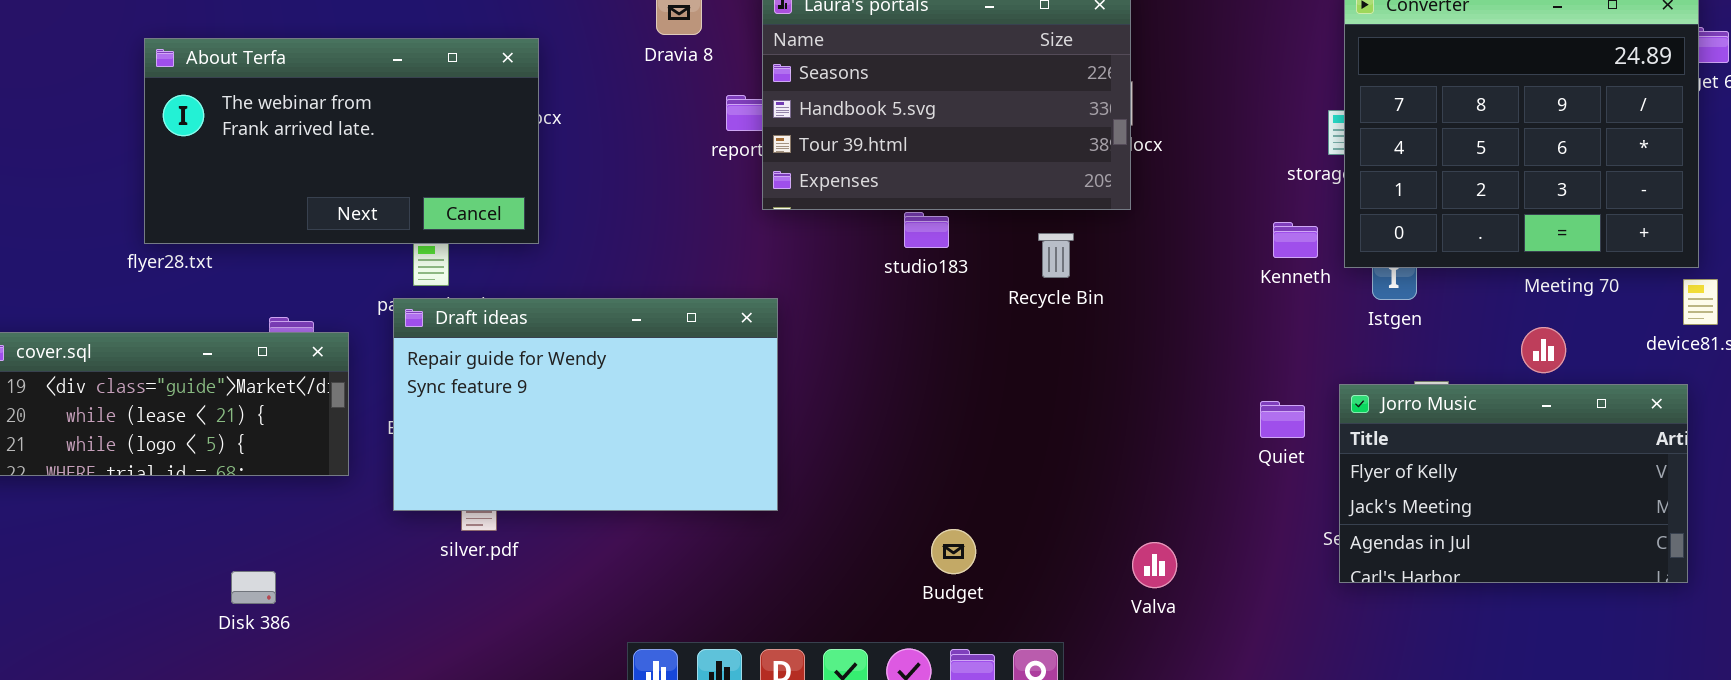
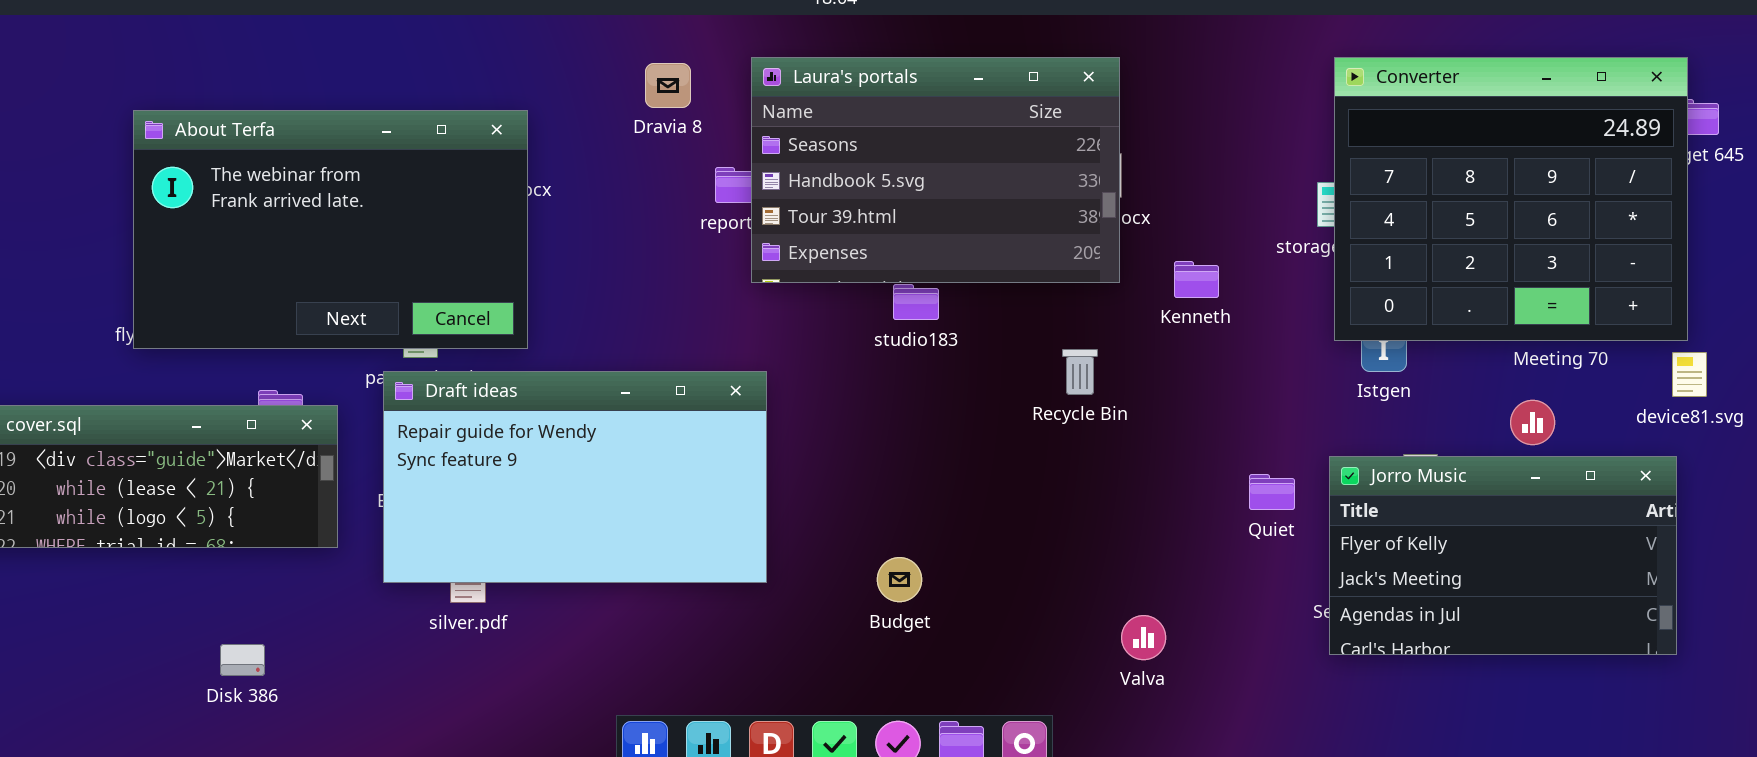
About Terfa: [144,38,539,244] -> [133,110,528,349], resized
Kenneth: [1273,222,1318,258] -> [1174,261,1219,298], moved
Recycle Bin: [1038,233,1074,278] -> [1062,349,1098,395], moved
Budget: [931,529,976,574] -> [877,557,922,602], moved

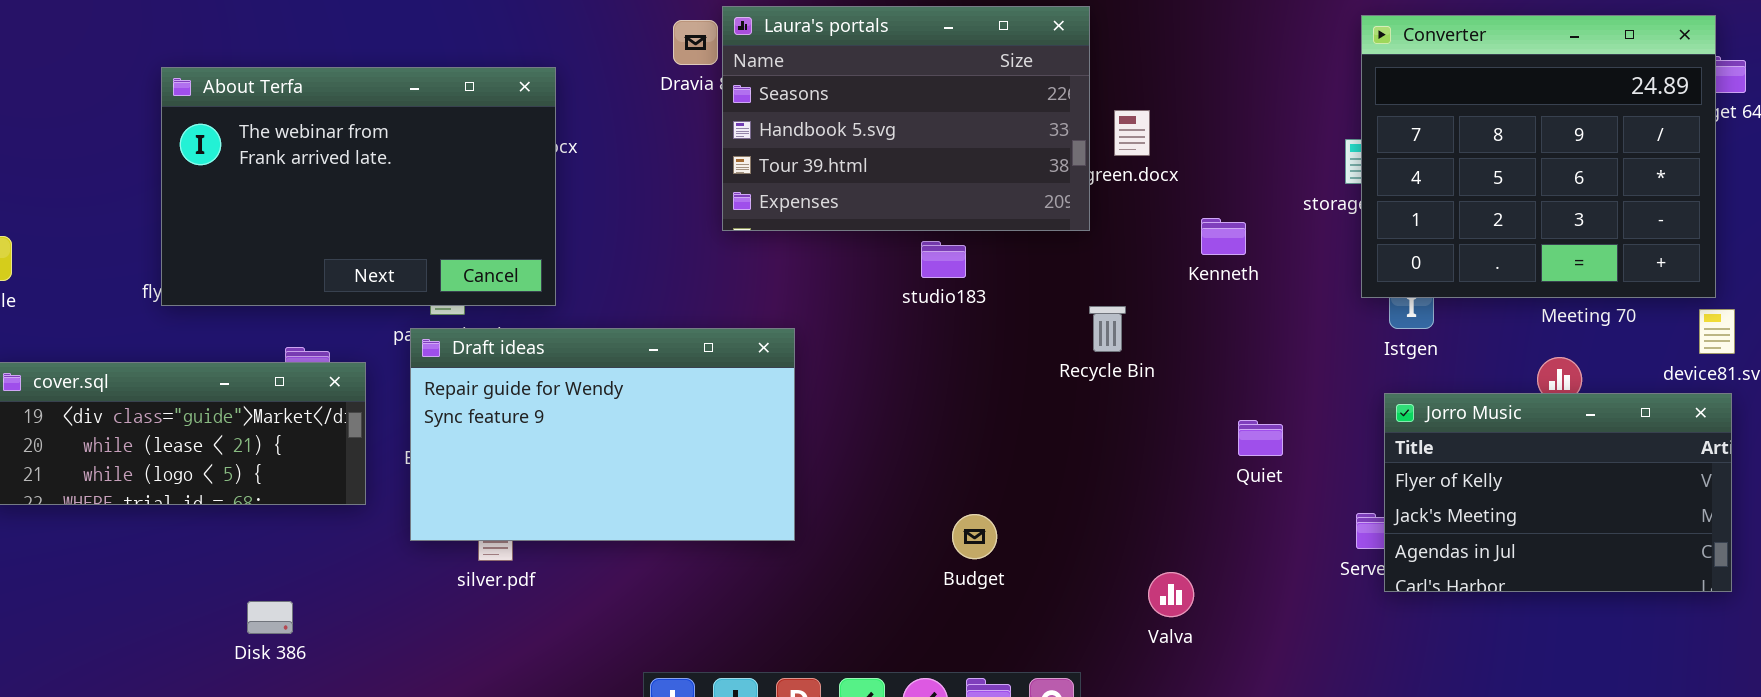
Laura's portals: [751,57,1120,283] -> [722,6,1090,231], moved
Jorro Music: [1329,456,1677,655] -> [1384,393,1732,592], moved
Quiet: [1249,474,1295,510] -> [1238,420,1283,456], moved
Budget: [877,557,922,602] -> [952,514,997,559], moved

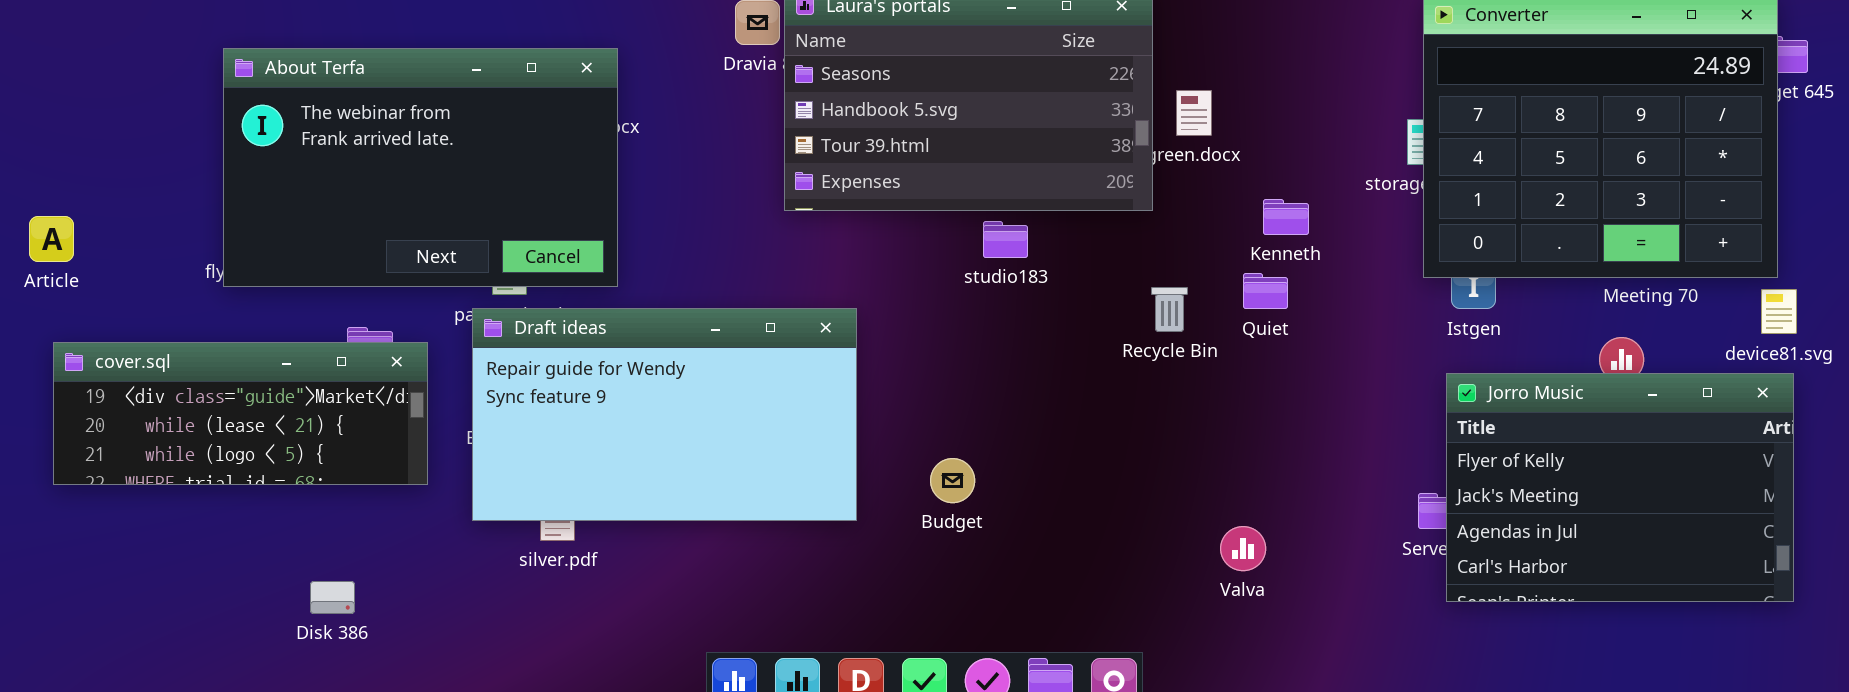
Jorro Music: [1384,393,1732,592] -> [1446,373,1794,602], resized
Quiet: [1238,420,1283,456] -> [1243,273,1288,309], moved
Budget: [952,514,997,559] -> [930,458,975,503], moved
Valva: [1148,572,1194,617] -> [1220,526,1266,571], moved

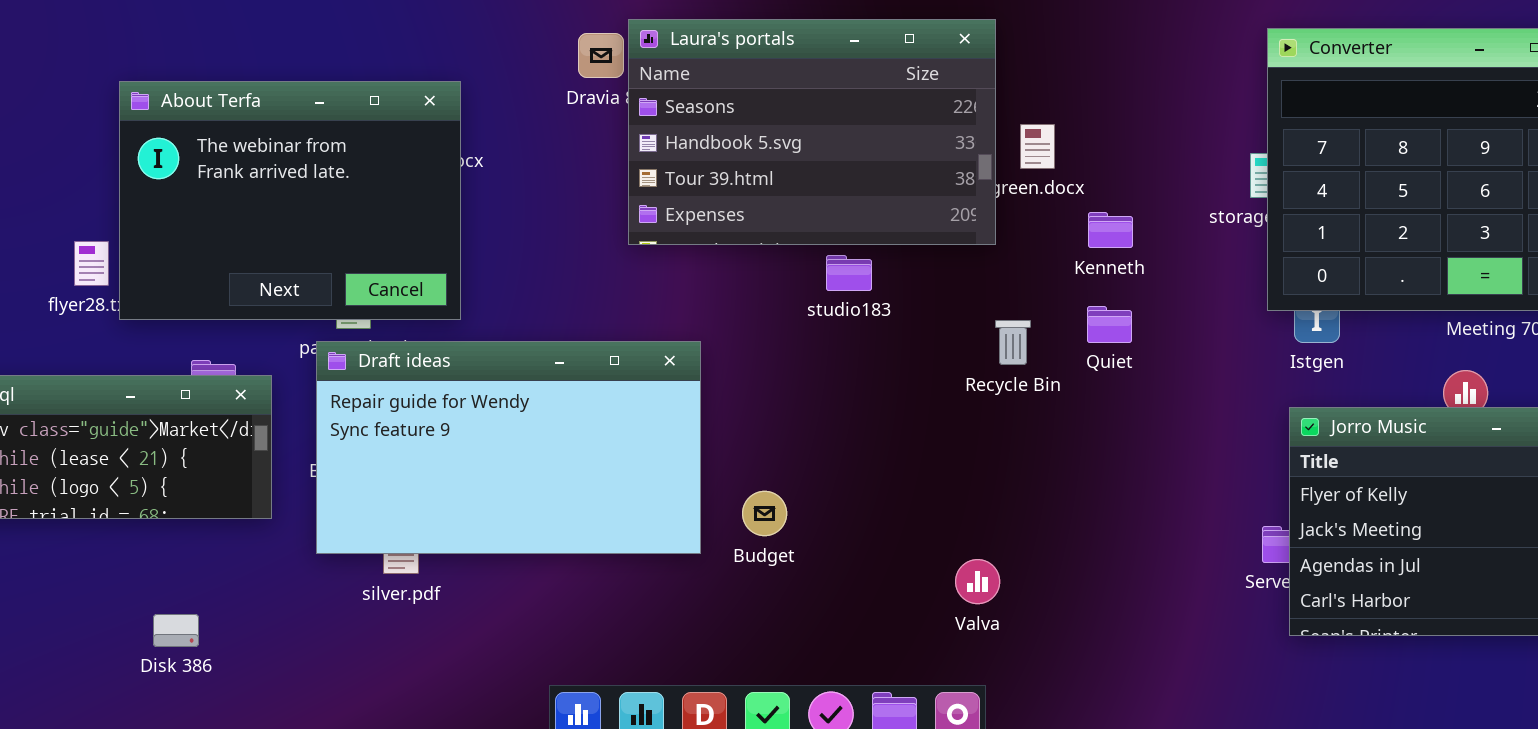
About Terfa: [223,48,618,287] -> [119,81,461,320], resized
Kenneth: [1263,199,1309,235] -> [1088,212,1133,248], moved
Budget: [930,458,975,503] -> [742,491,787,536], moved
Valva: [1220,526,1266,571] -> [955,559,1000,604], moved

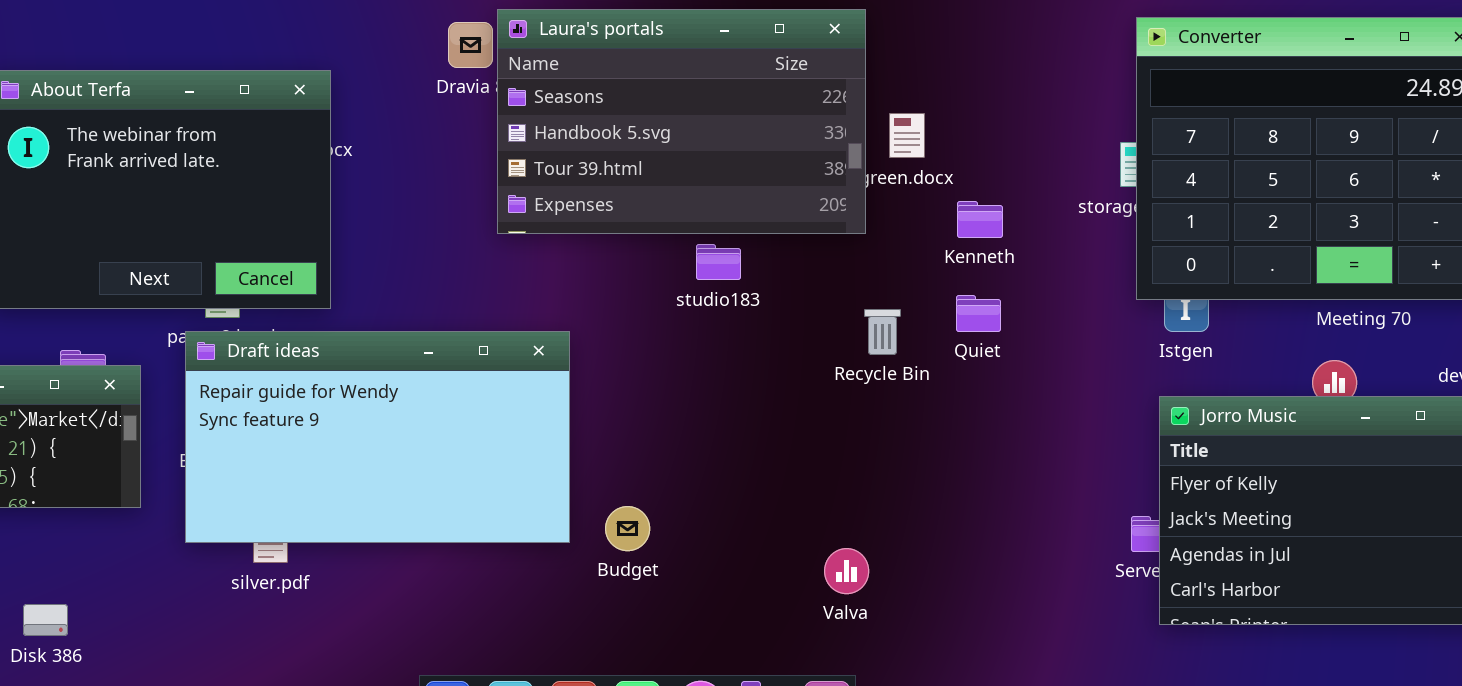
Budget: [742,491,787,536] -> [605,506,650,551], moved

